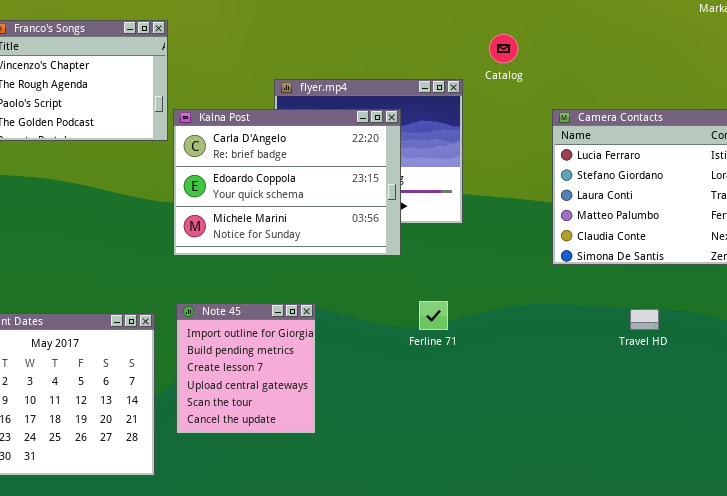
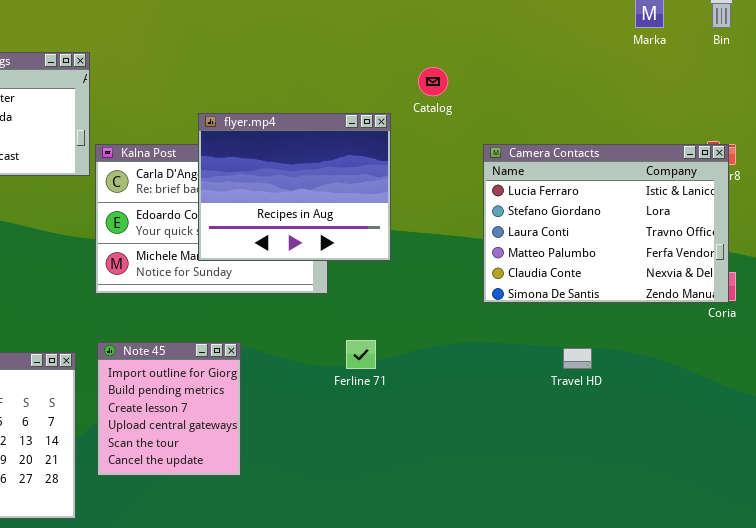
flyer.mp4: [274,79,463,224] -> [198,113,391,261], raised

